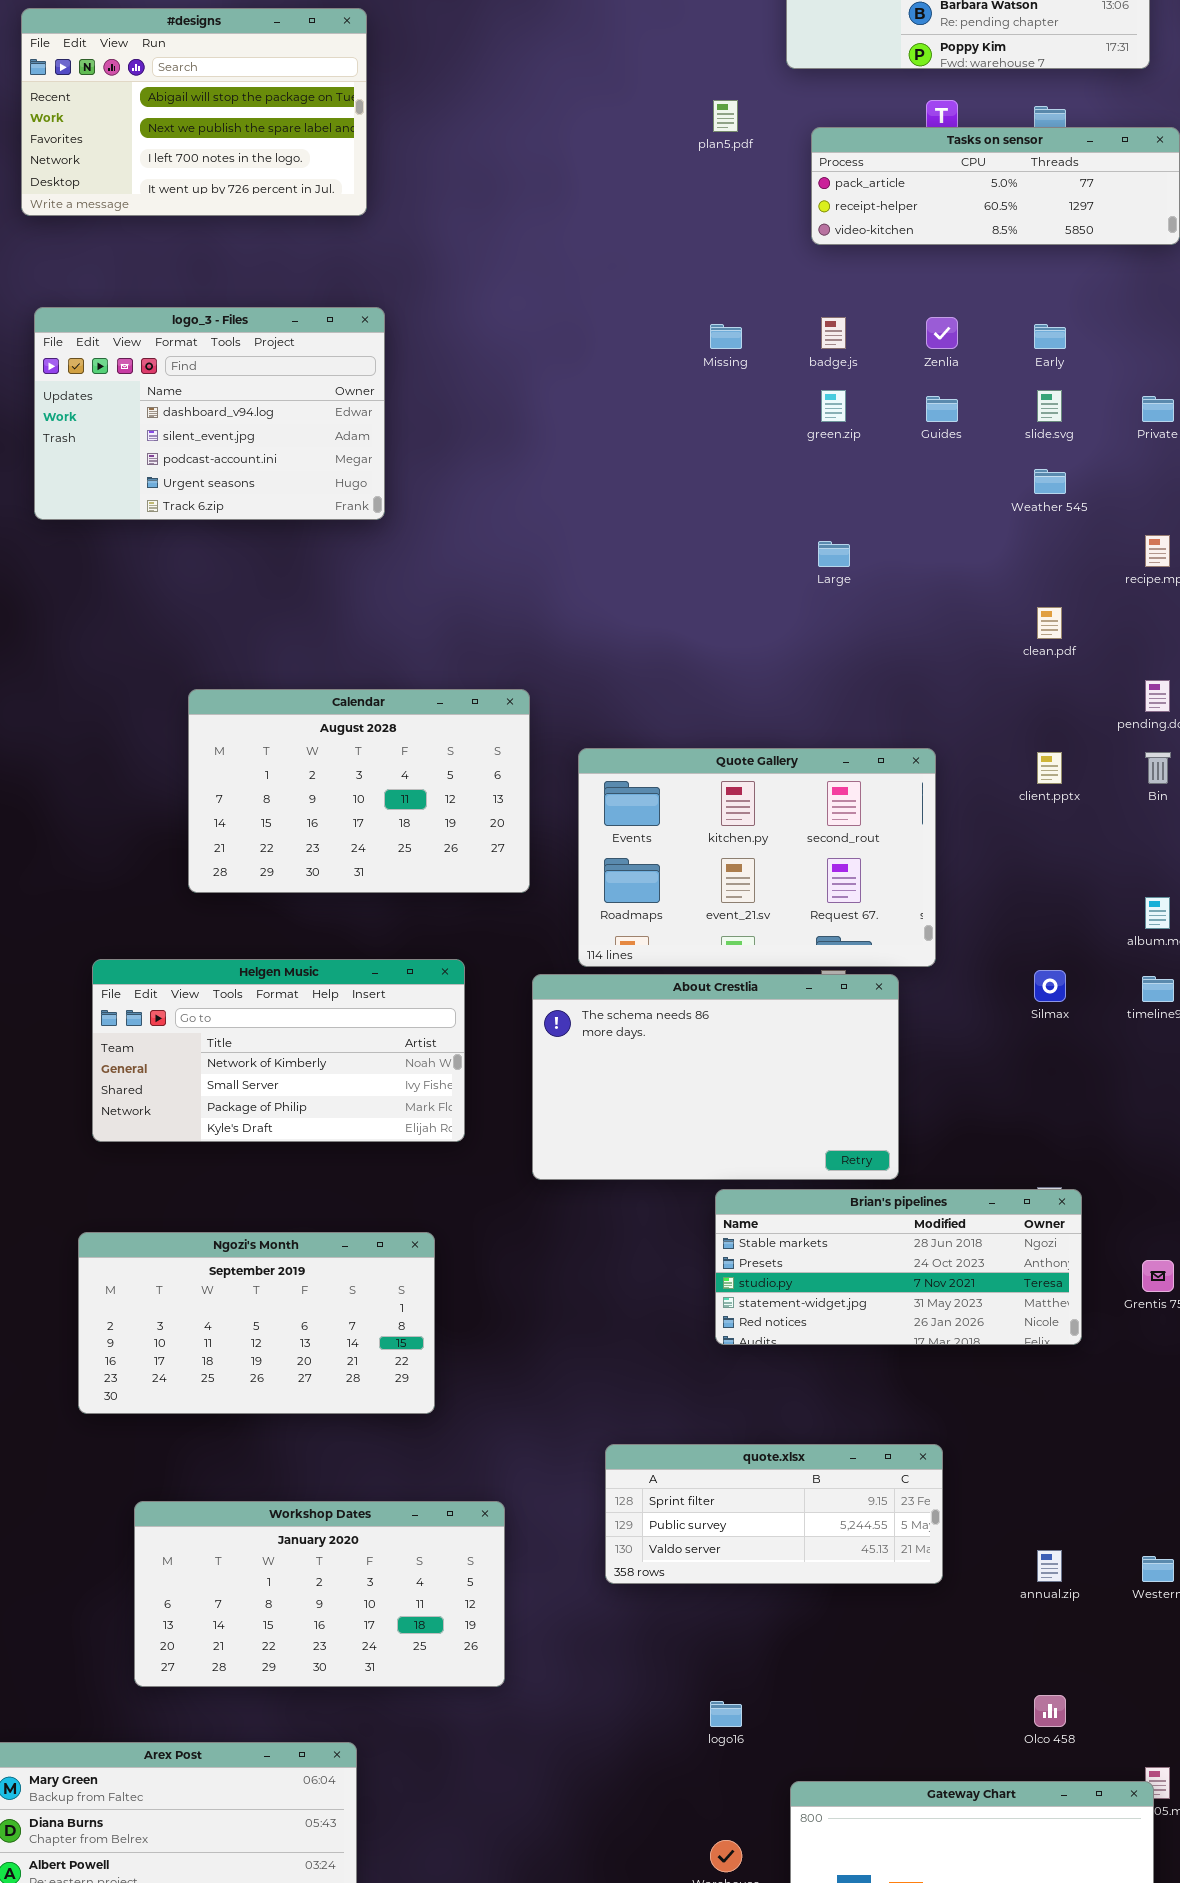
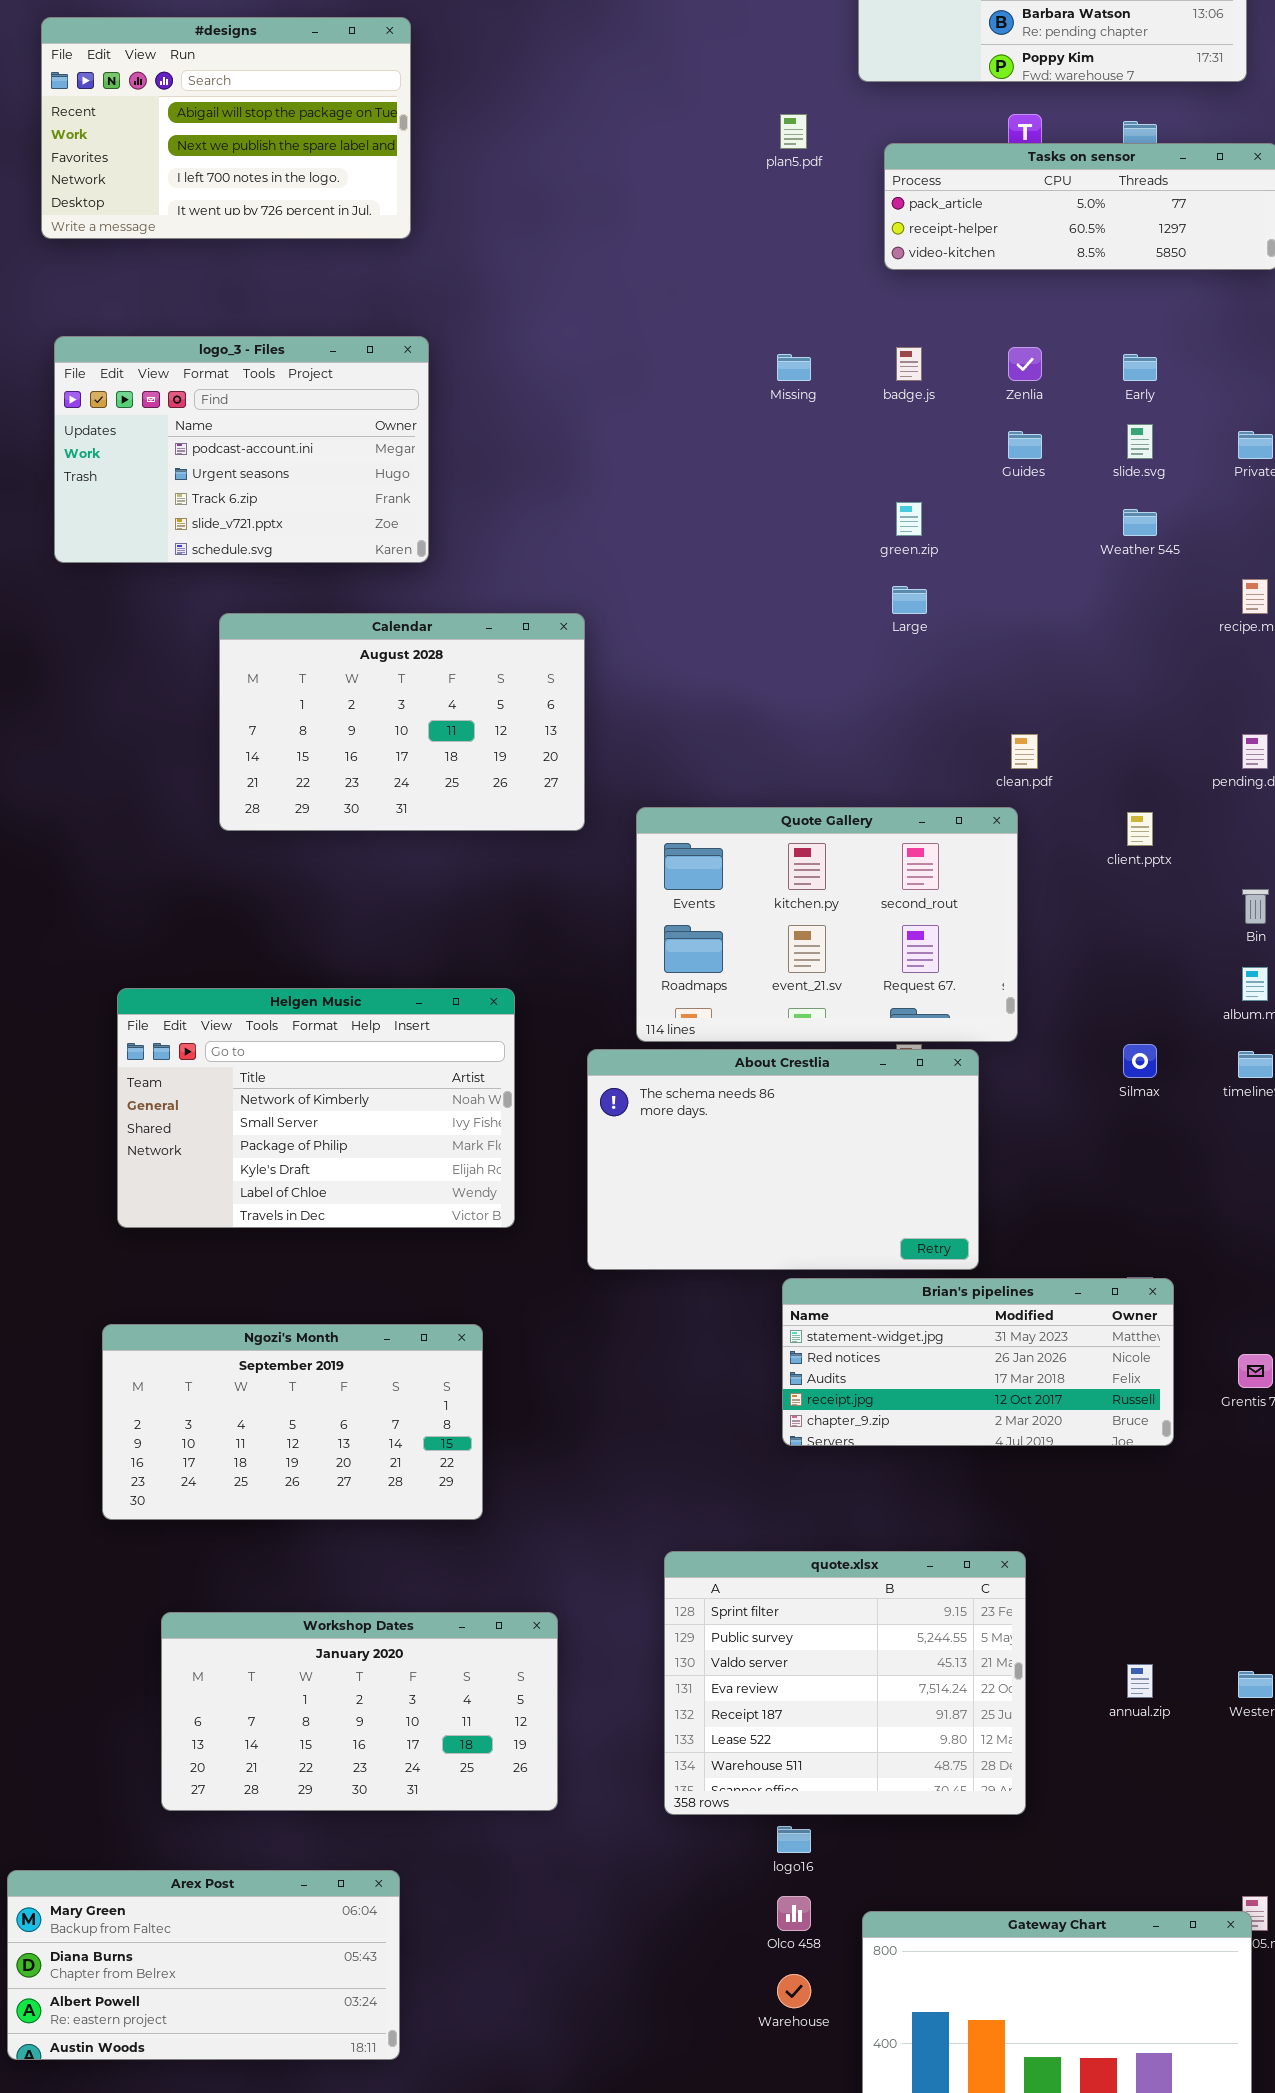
logo_3 - Files: [34,307,385,520] -> [54,336,429,563], scrolled down 2 rows
green.zip: [821,390,846,422] -> [896,502,922,536], moved
clean.pdf: [1037,607,1062,639] -> [1011,734,1038,769], moved
Calendar: [188,689,530,893] -> [219,613,585,831], moved
Bin: [1145,752,1171,784] -> [1242,889,1269,924], moved
Helgen Music: [92,959,465,1142] -> [117,988,515,1228], resized
Brian's pipelines: [715,1189,1082,1345] -> [782,1278,1174,1446], scrolled down 3 rows
quote.xlsx: [605,1444,943,1584] -> [664,1551,1026,1815], resized
Olco 458: [1034,1695,1066,1727] -> [777,1896,811,1931], moved

